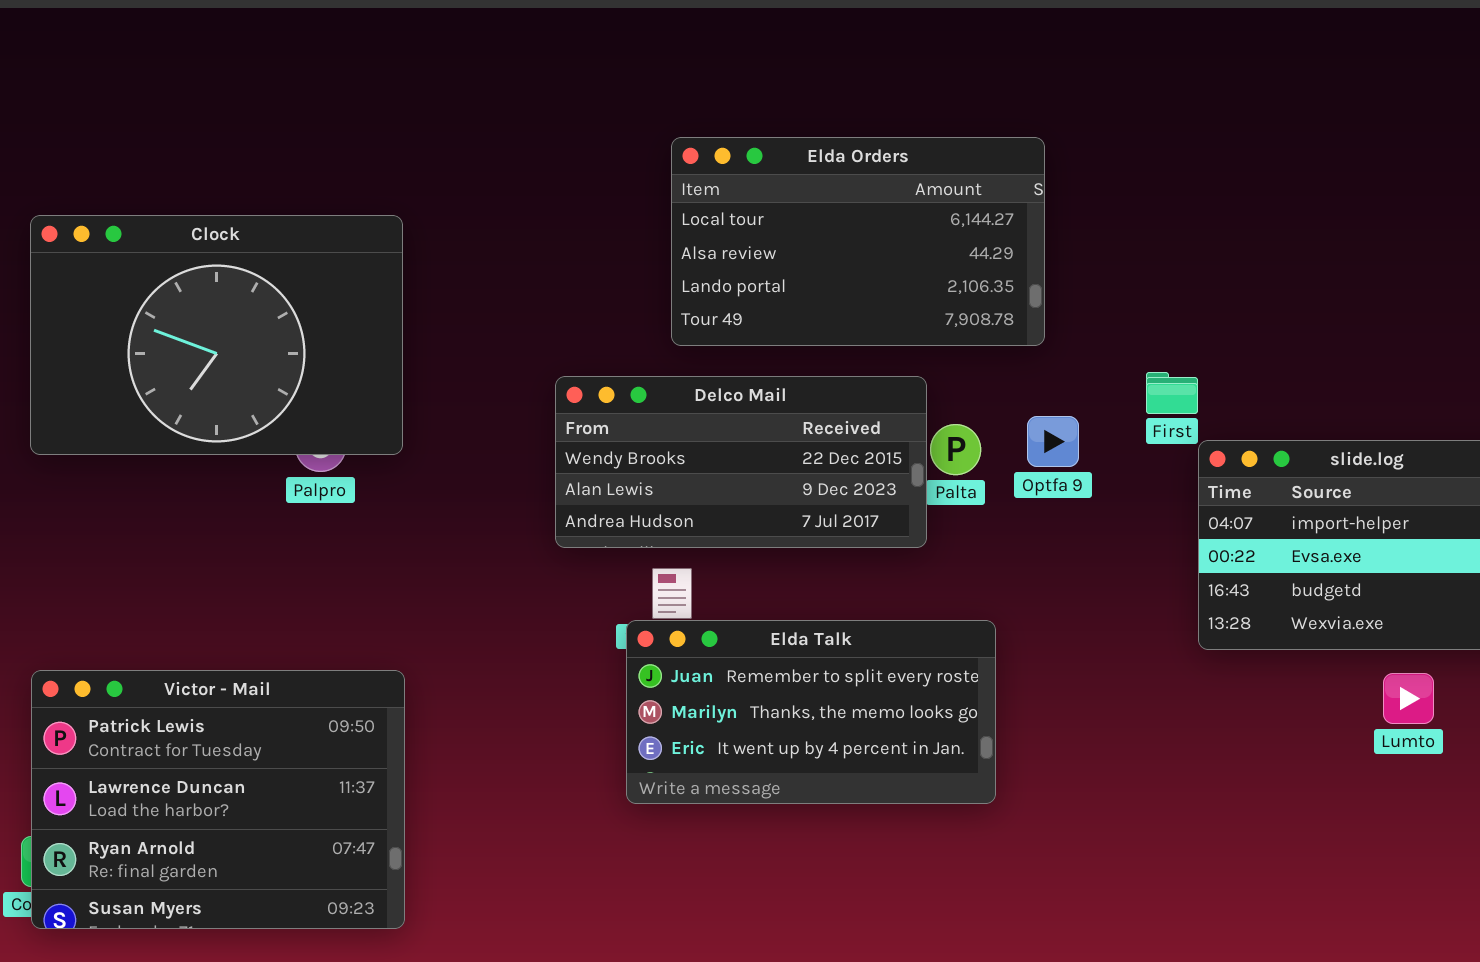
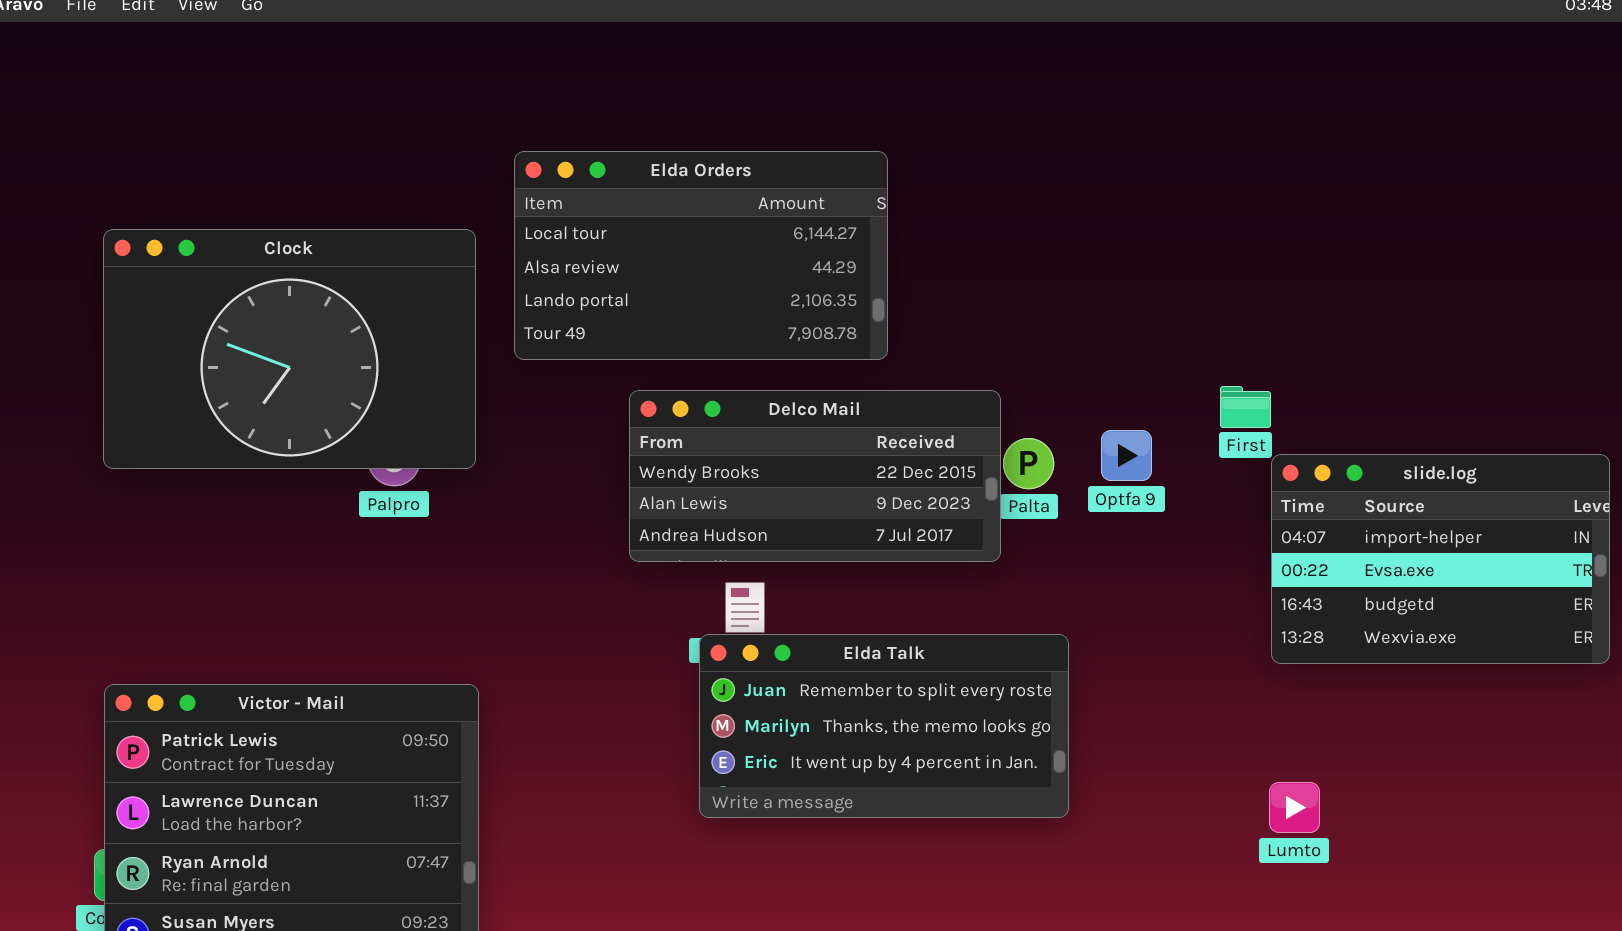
Elda Orders: [671,137,1045,346] -> [514,151,888,360], moved
Lumto: [1383,673,1434,724] -> [1269,782,1320,833], moved

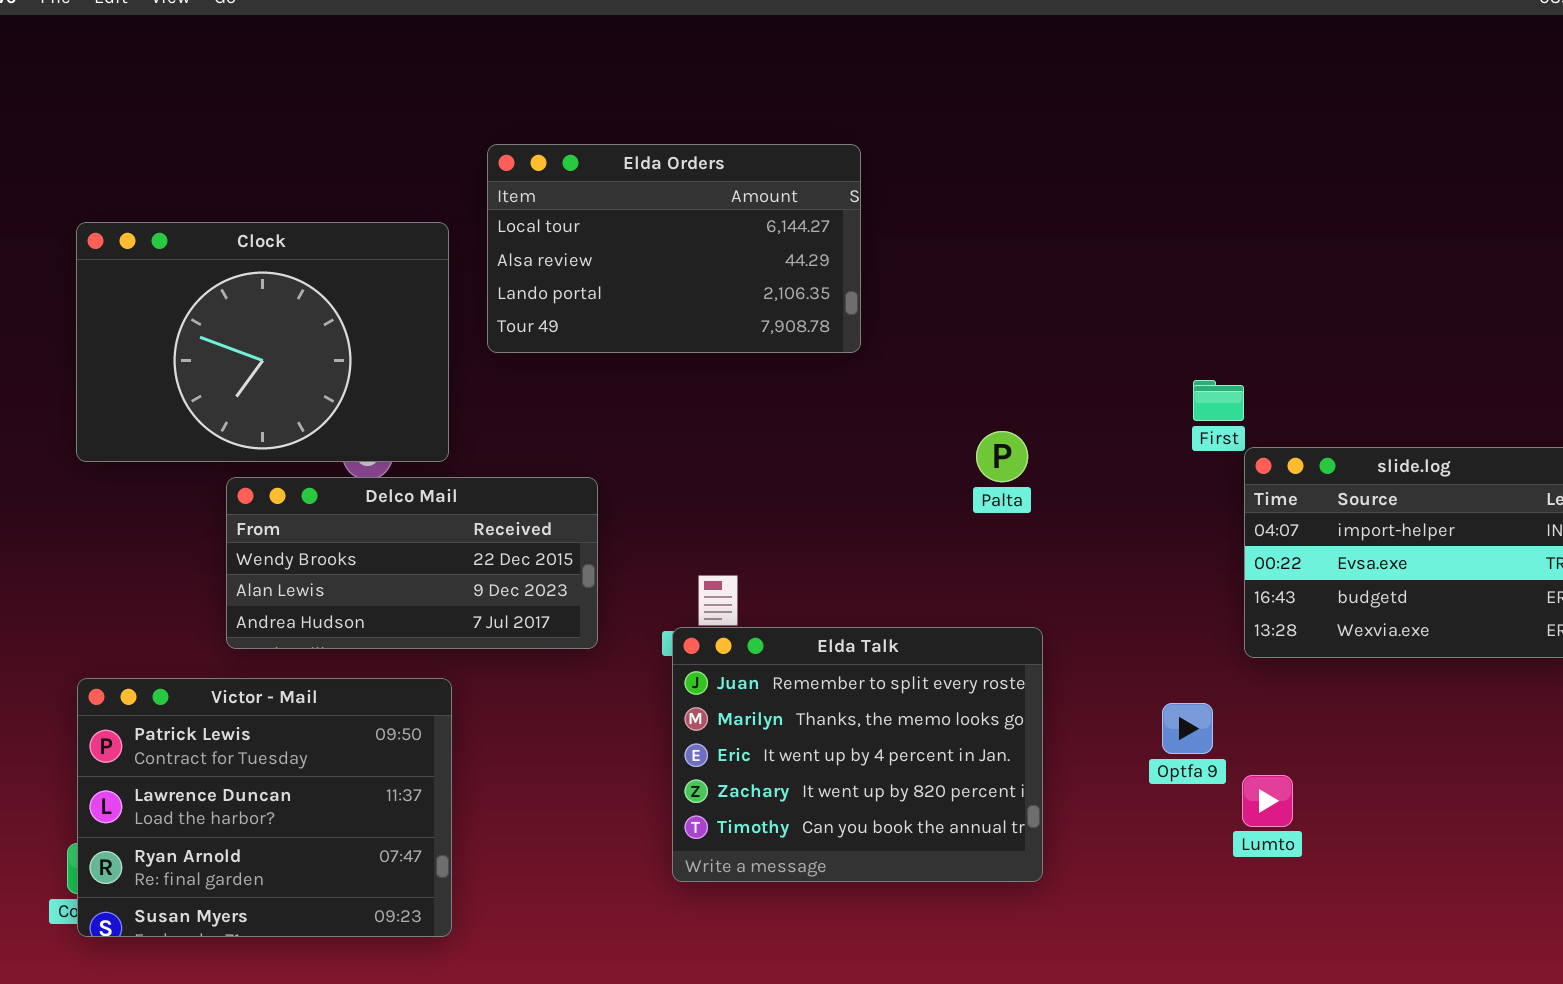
Delco Mail: [629,390,1001,562] -> [226,477,598,649], moved
Optfa 9: [1101,430,1152,481] -> [1162,703,1213,754], moved
Elda Talk: [699,634,1069,818] -> [672,627,1043,882], resized

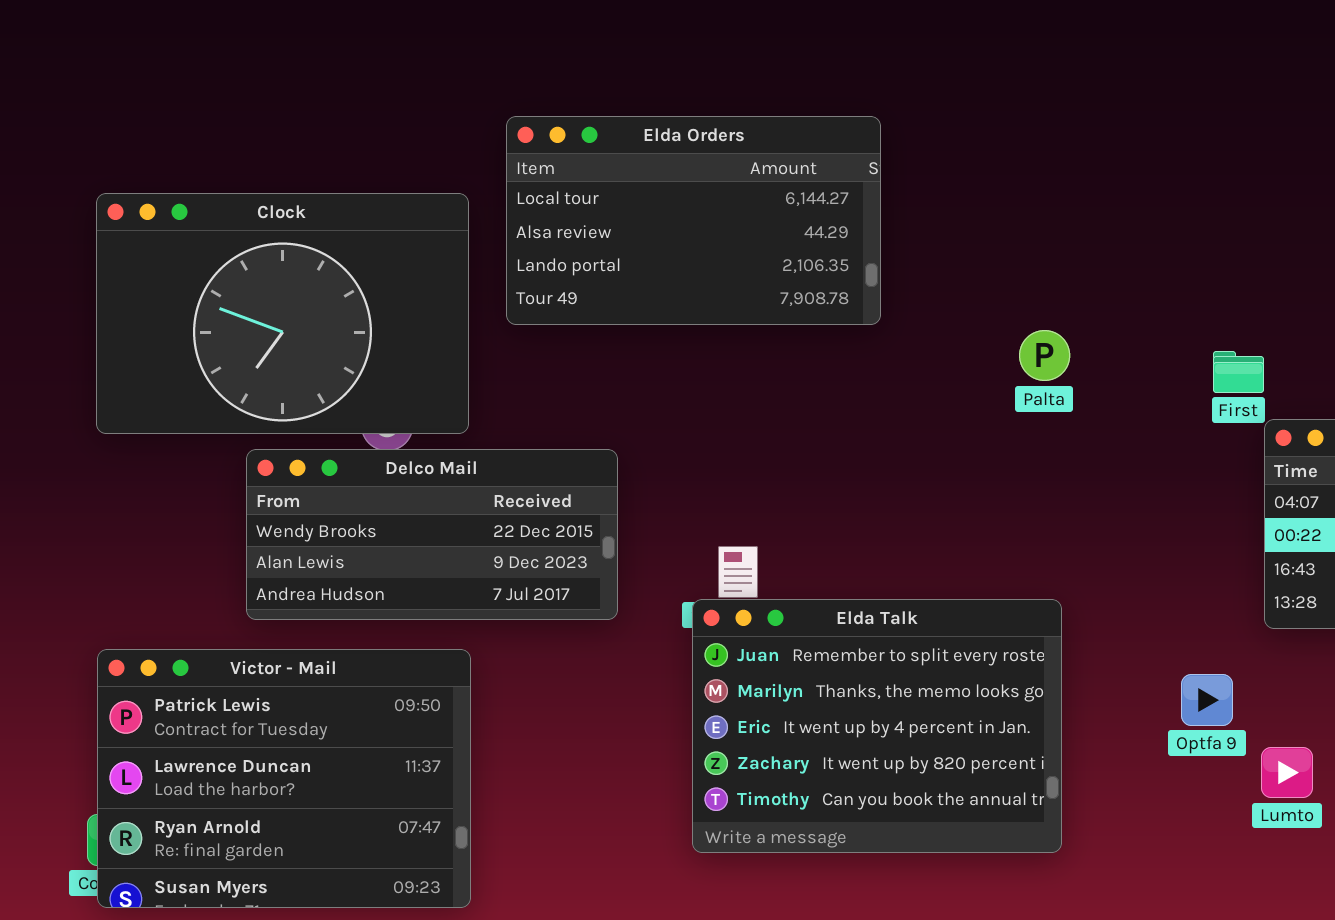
Palta: [976,431,1028,482] -> [1019,330,1070,381], moved

